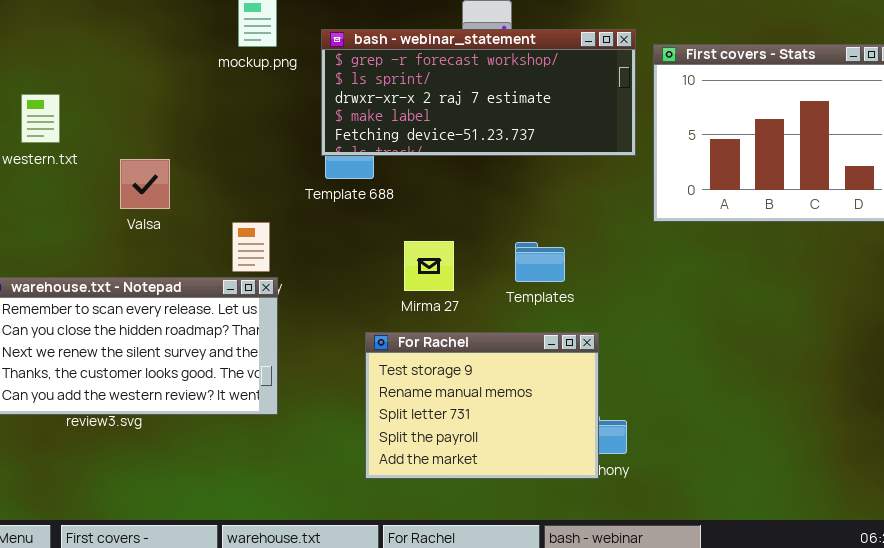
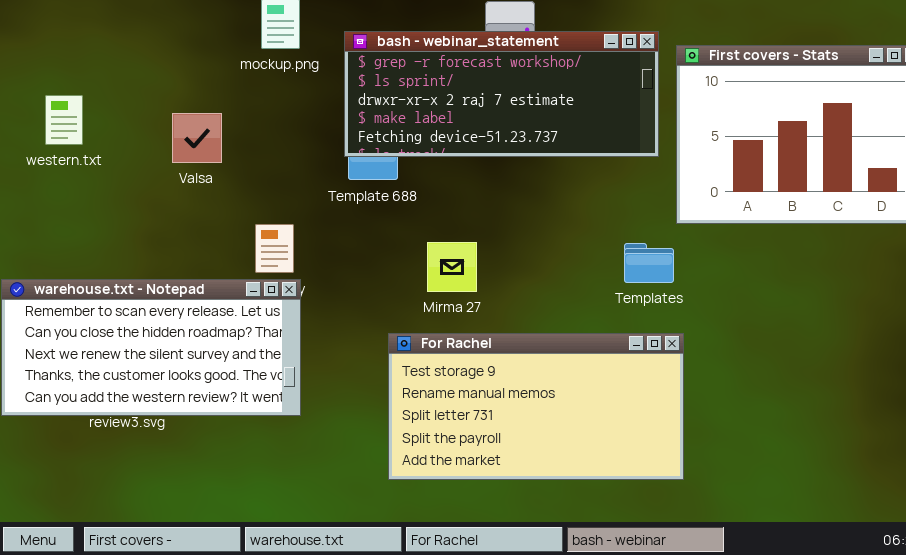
Valsa: [120,159,170,209] -> [172,113,222,163], moved
Templates: [515,242,565,282] -> [624,243,674,283], moved
For Rachel: [365,332,599,479] -> [388,333,684,480], resized

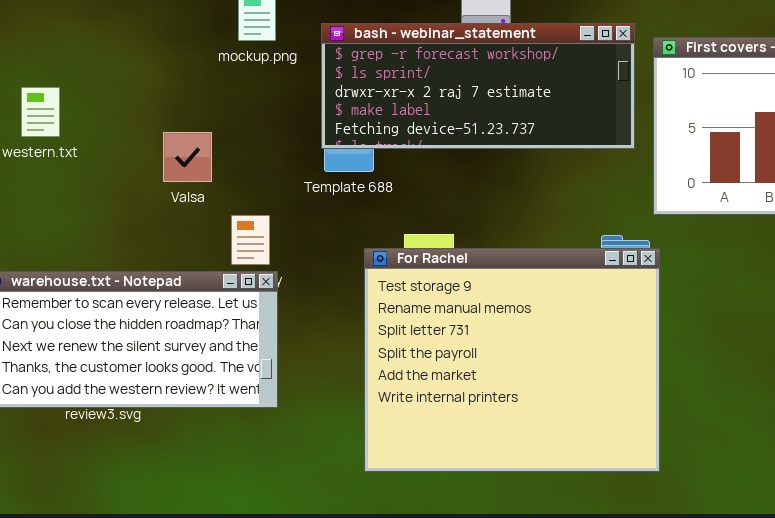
Valsa: [172,113,222,163] -> [163,132,212,182], moved
For Rachel: [388,333,684,480] -> [364,248,660,472], resized

